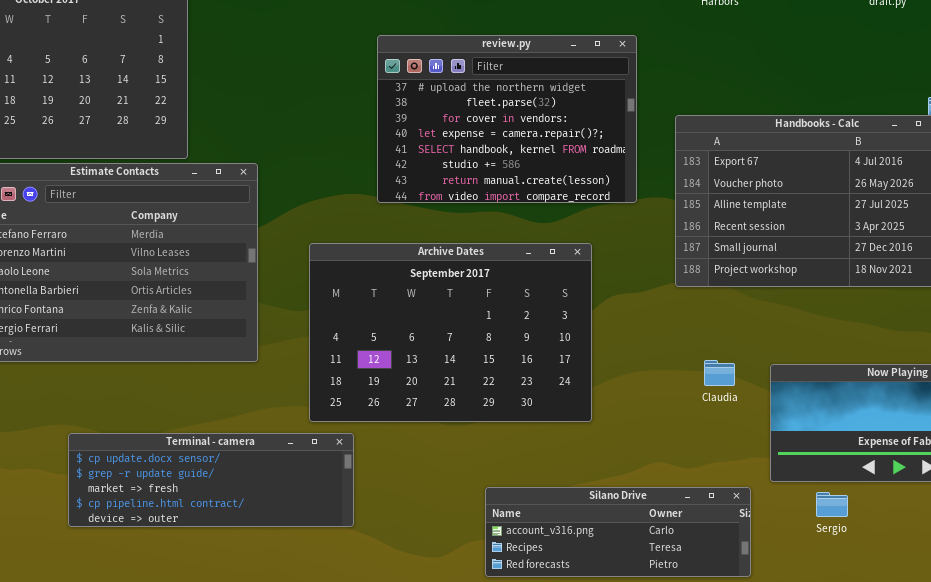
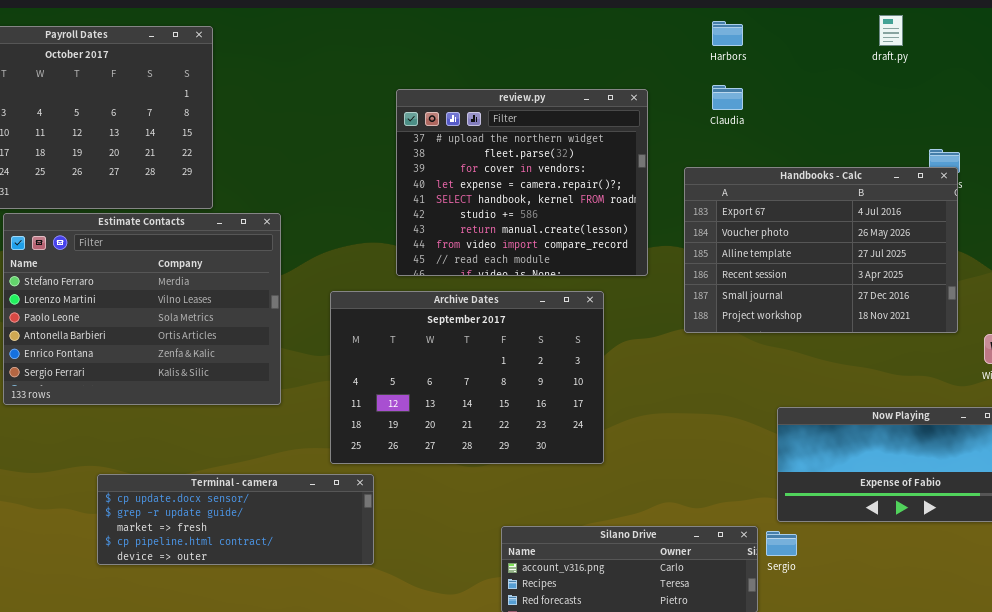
review.py: [377,35,637,203] -> [396,89,648,276], resized
Claudia: [704,360,735,386] -> [712,85,743,110], moved
Sergio: [816,492,848,517] -> [766,531,797,556], moved

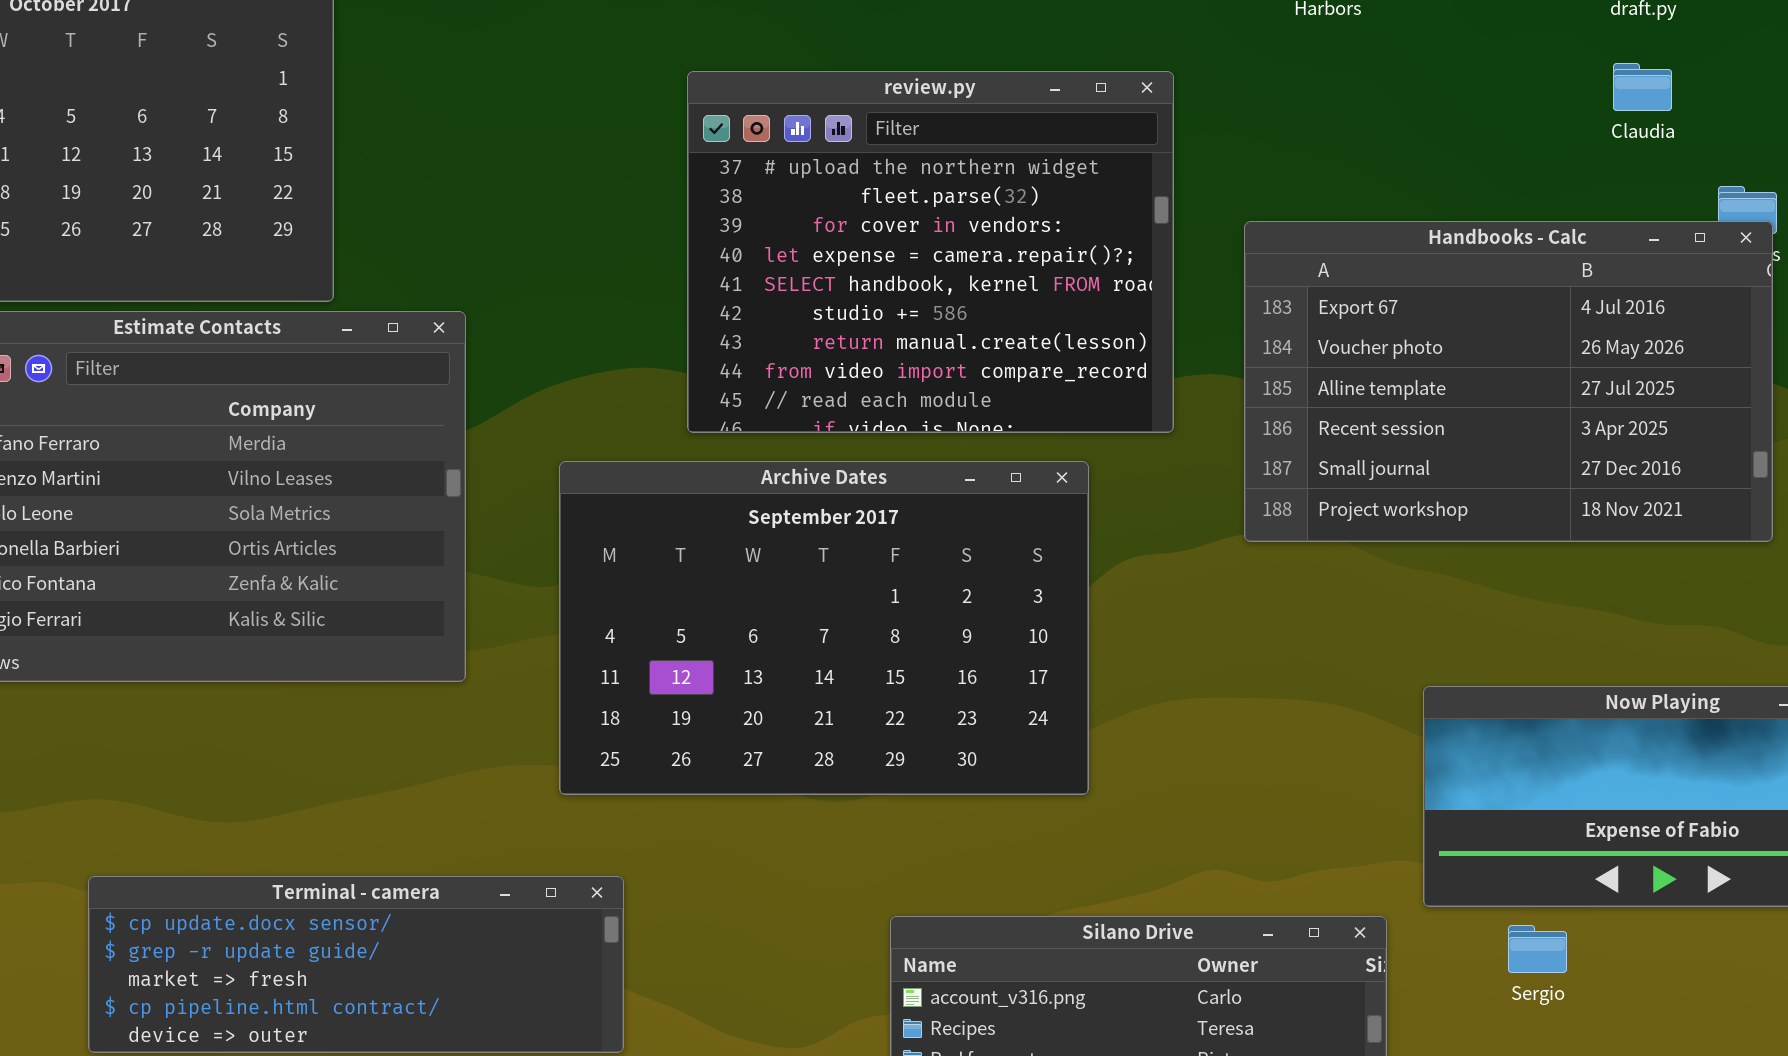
Claudia: [712,85,743,110] -> [1613,63,1672,111], moved
Terminal - camera: [97,474,374,565] -> [88,876,624,1053], moved
Sergio: [766,531,797,556] -> [1508,925,1567,973], moved

